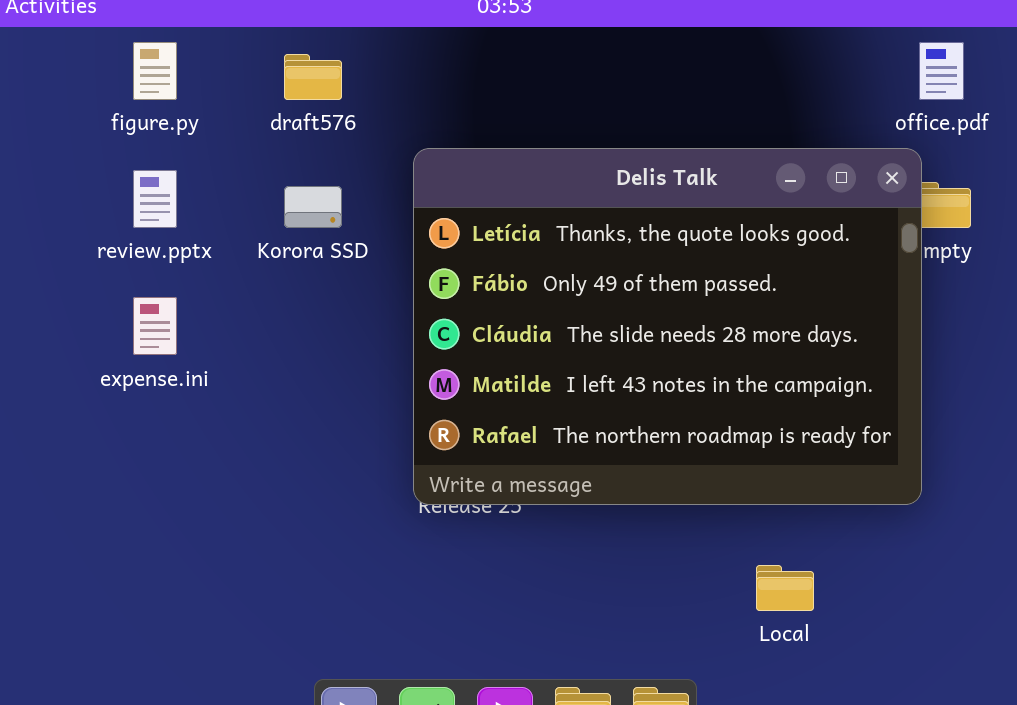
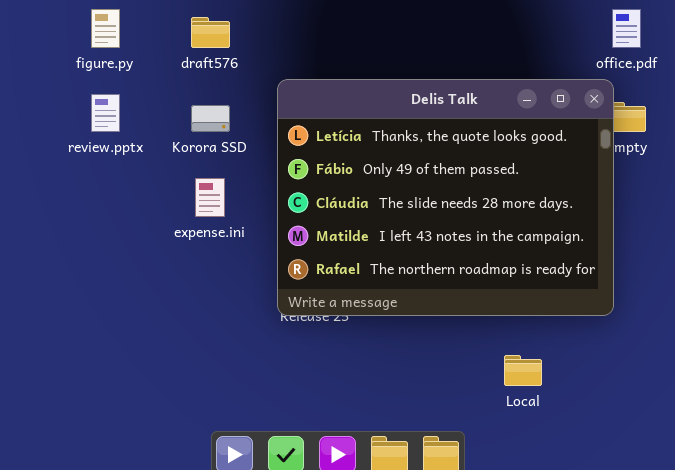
expense.ini: [133,297,177,355] -> [195,178,225,217], moved

